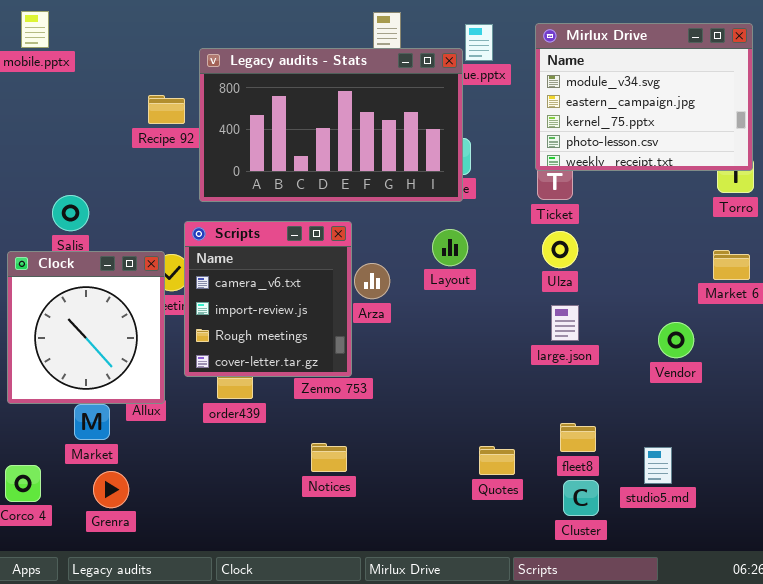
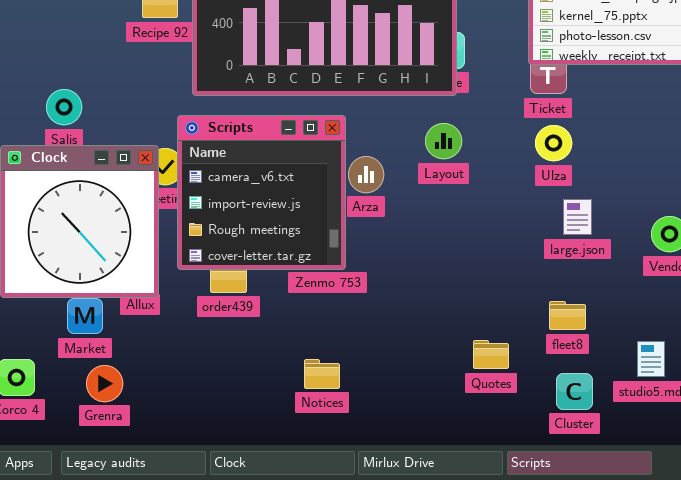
large.json: [551,305,579,341] -> [563,199,592,235], moved
fleet8: [560,423,596,452] -> [549,301,586,330], moved
Notices: [311,443,347,472] -> [304,359,340,389], moved

